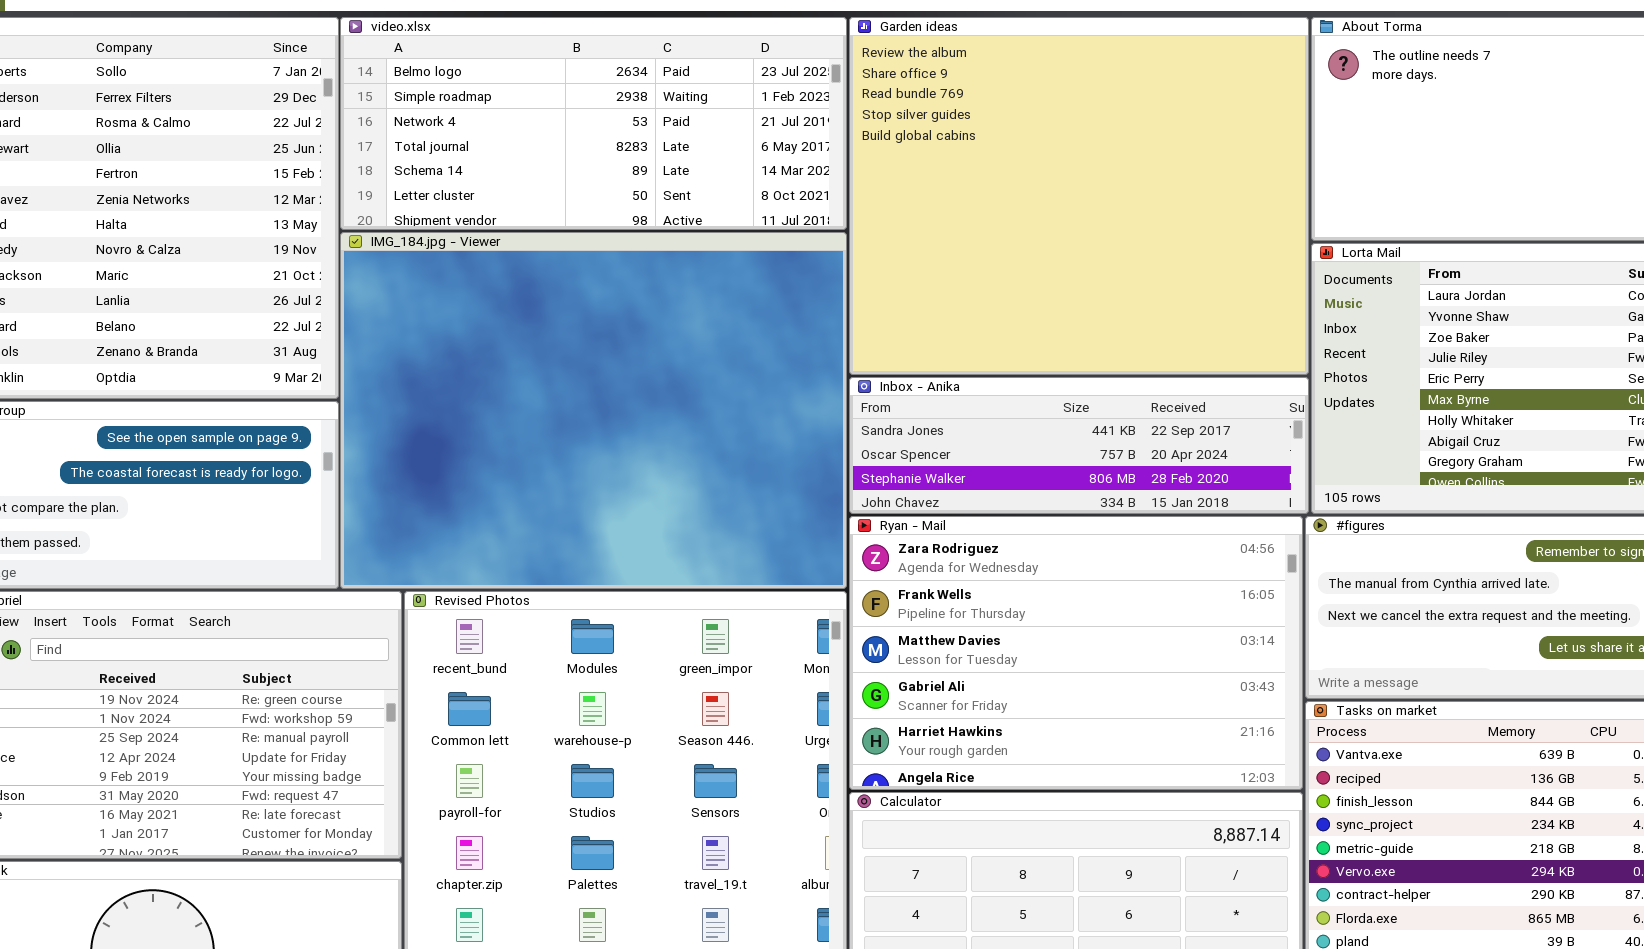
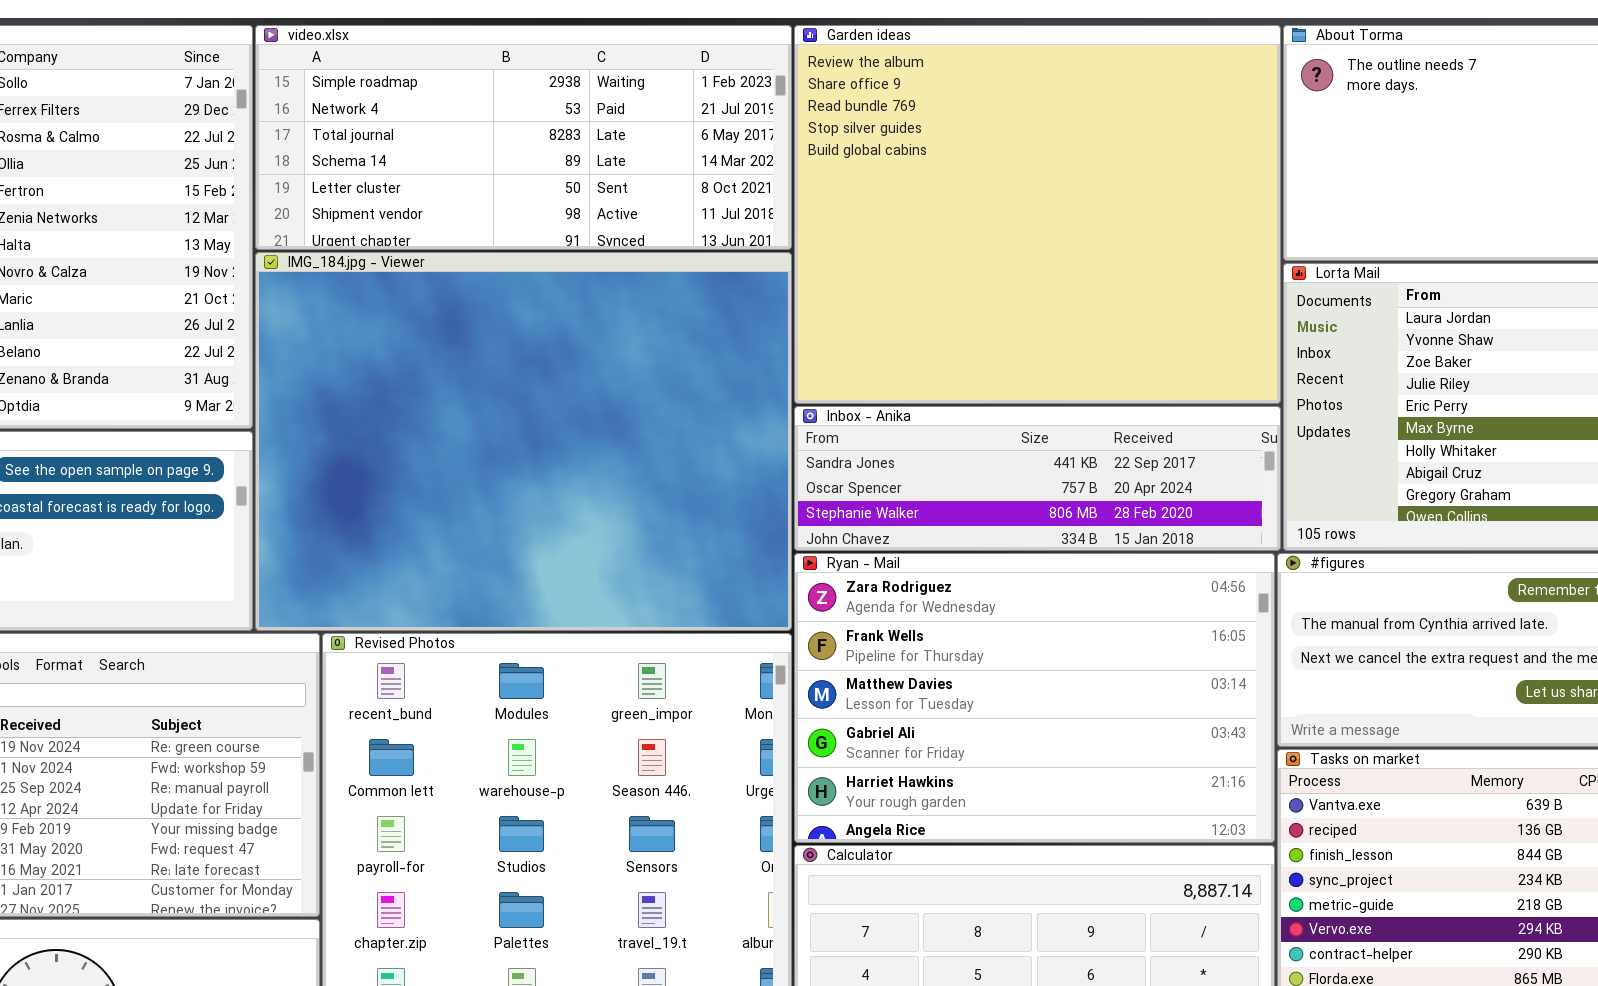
video.xlsx: [340,17,847,230] -> [255,25,792,250], scrolled down 1 row

